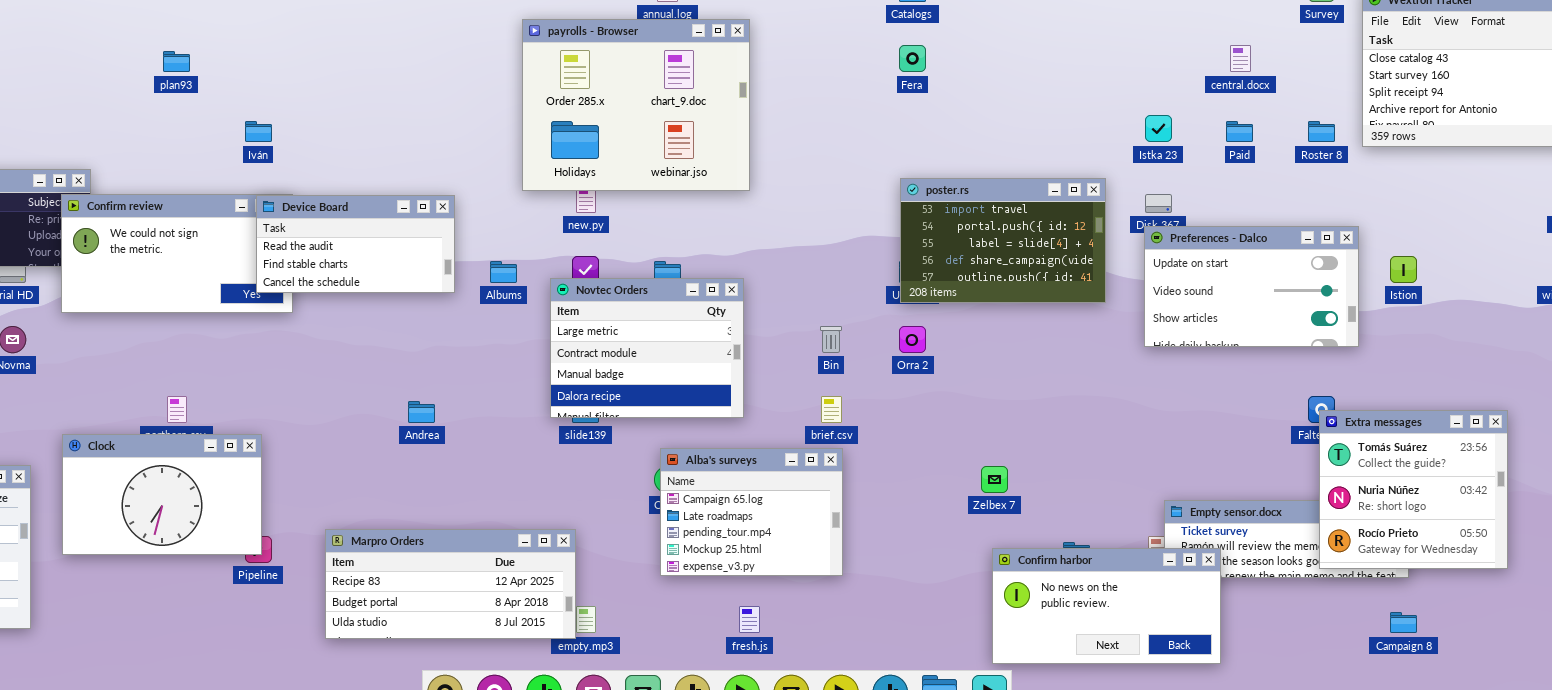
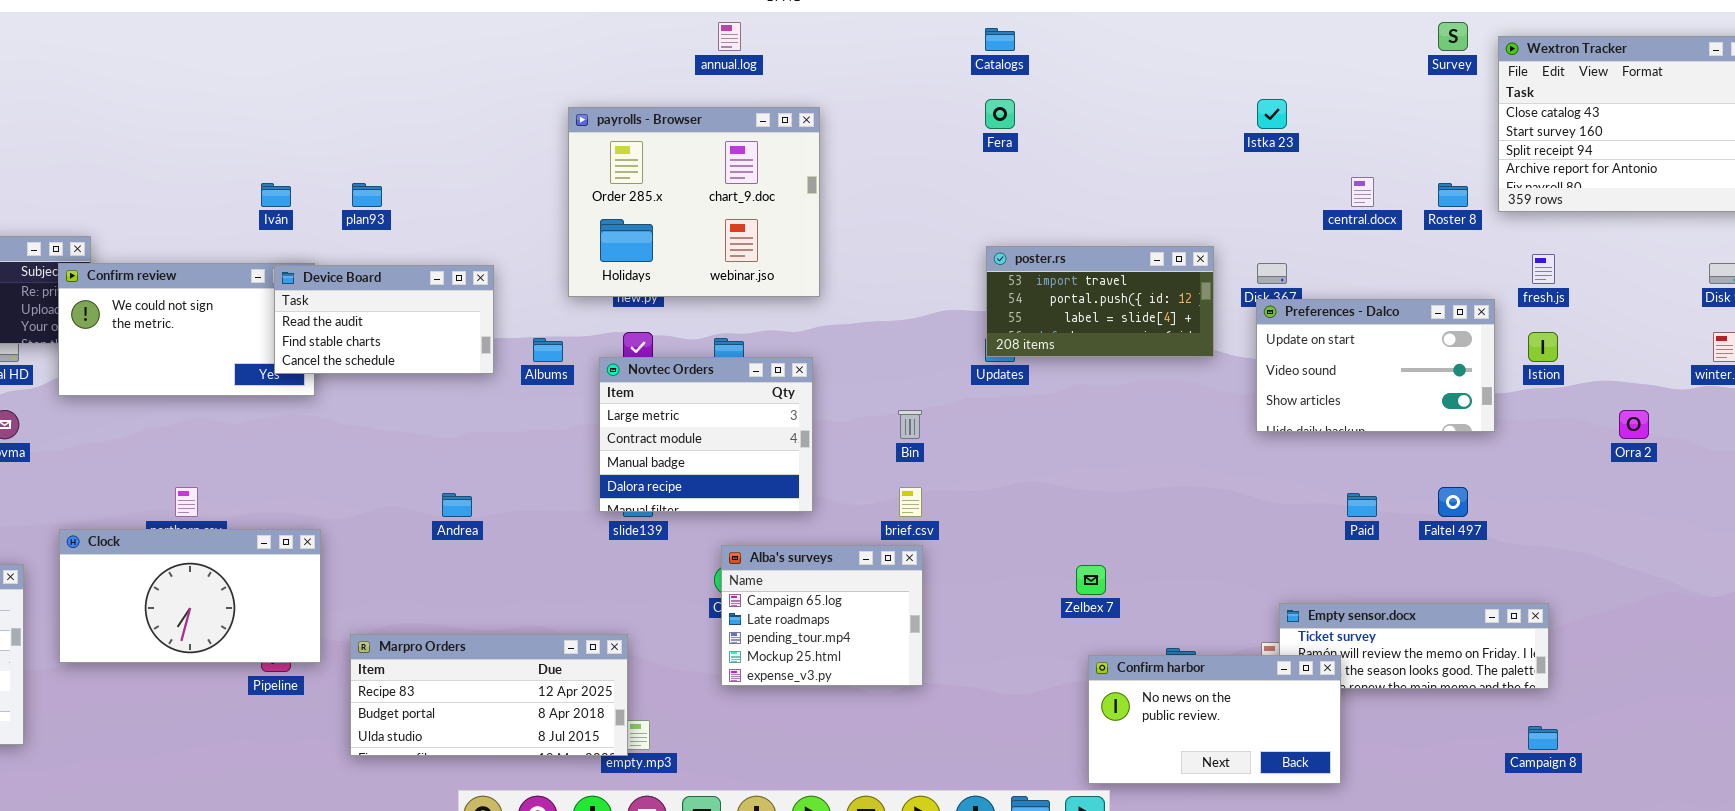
payrolls - Browser: [522,19,750,191] -> [568,107,820,297], moved
central.docx: [1230,45,1251,72] -> [1351,177,1374,207], moved
plan93: [163,51,190,72] -> [352,183,382,207], moved
Istka 23: [1145,115,1172,142] -> [1257,99,1287,129], moved
Paid: [1226,121,1253,142] -> [1347,493,1377,517], moved
poster.rs: [900,178,1106,303] -> [986,246,1214,357], resized
Orra 2: [899,326,926,353] -> [1619,410,1649,439], moved
Extra messages: [1319,410,1508,569] -> none, closed
Clock: [62,434,262,555] -> [59,529,321,663], resized
fresh.js: [739,606,760,633] -> [1532,254,1555,284], moved

